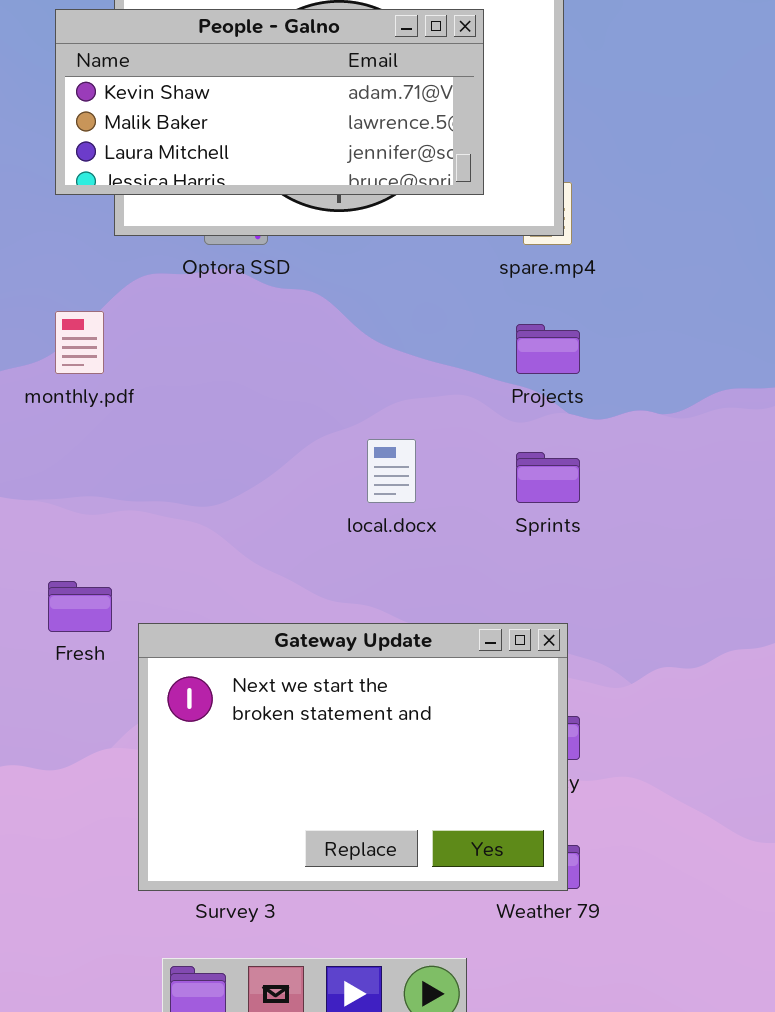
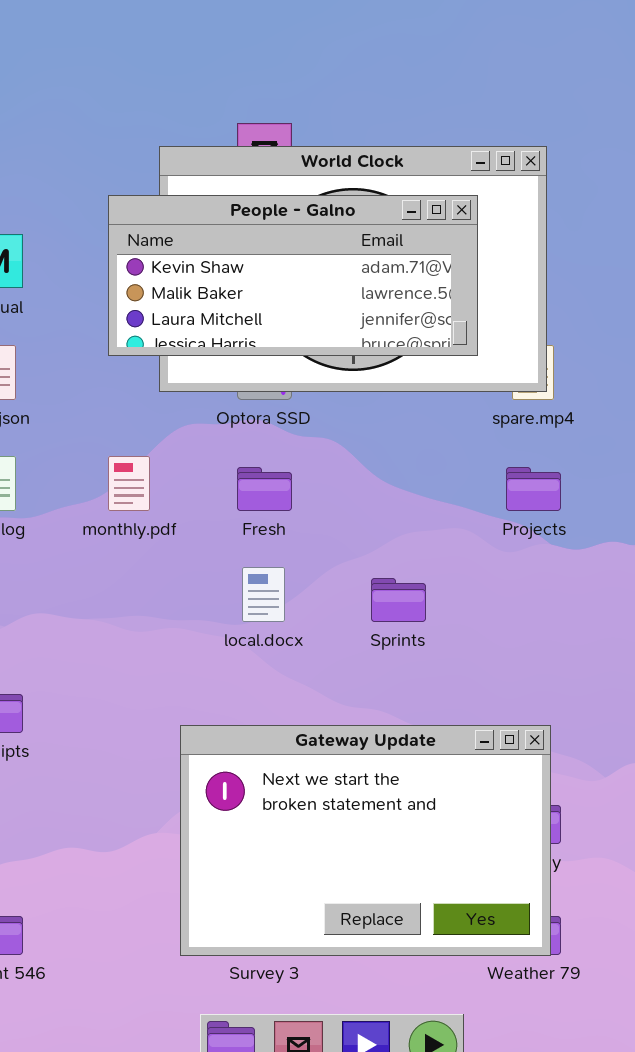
local.docx: [367,439,416,503] -> [242,567,285,622], moved
Sprints: [516,452,580,503] -> [371,578,426,622], moved
Fresh: [48,581,112,632] -> [237,467,292,511], moved

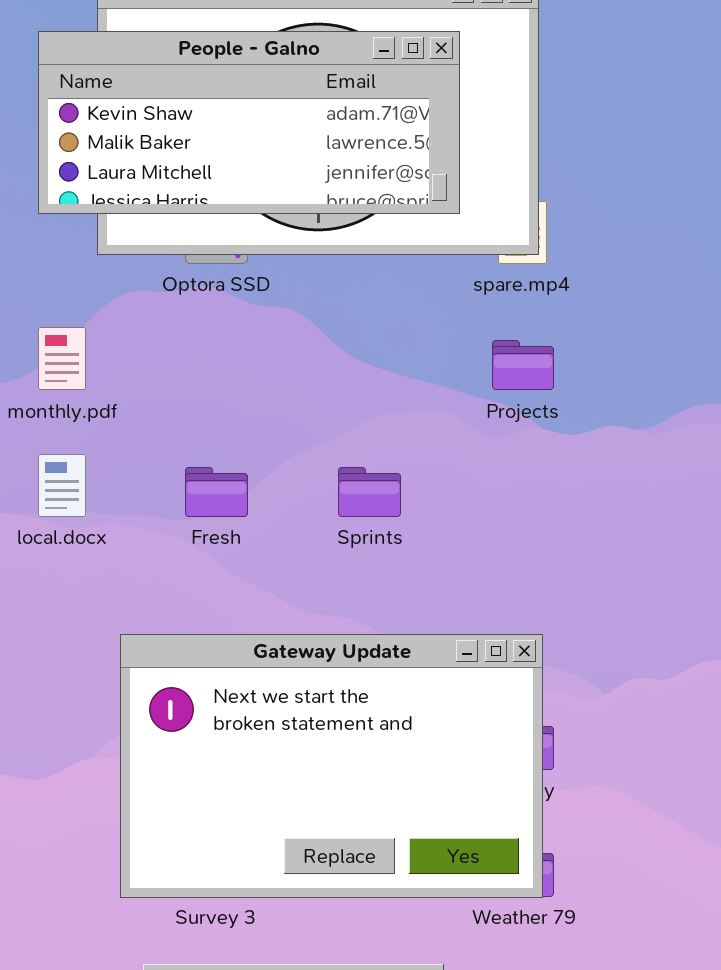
Fresh: [237,467,292,511] -> [185,467,248,517], moved
local.docx: [242,567,285,622] -> [38,454,86,517], moved

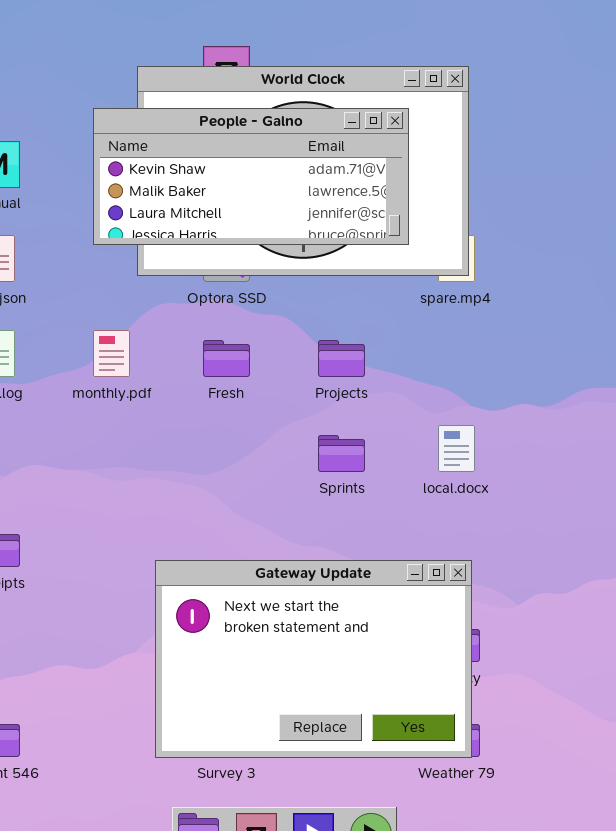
Projects: [492,340,554,390] -> [318,340,365,377], moved
local.docx: [38,454,86,517] -> [438,425,475,472], moved
Fresh: [185,467,248,517] -> [203,340,250,377], moved

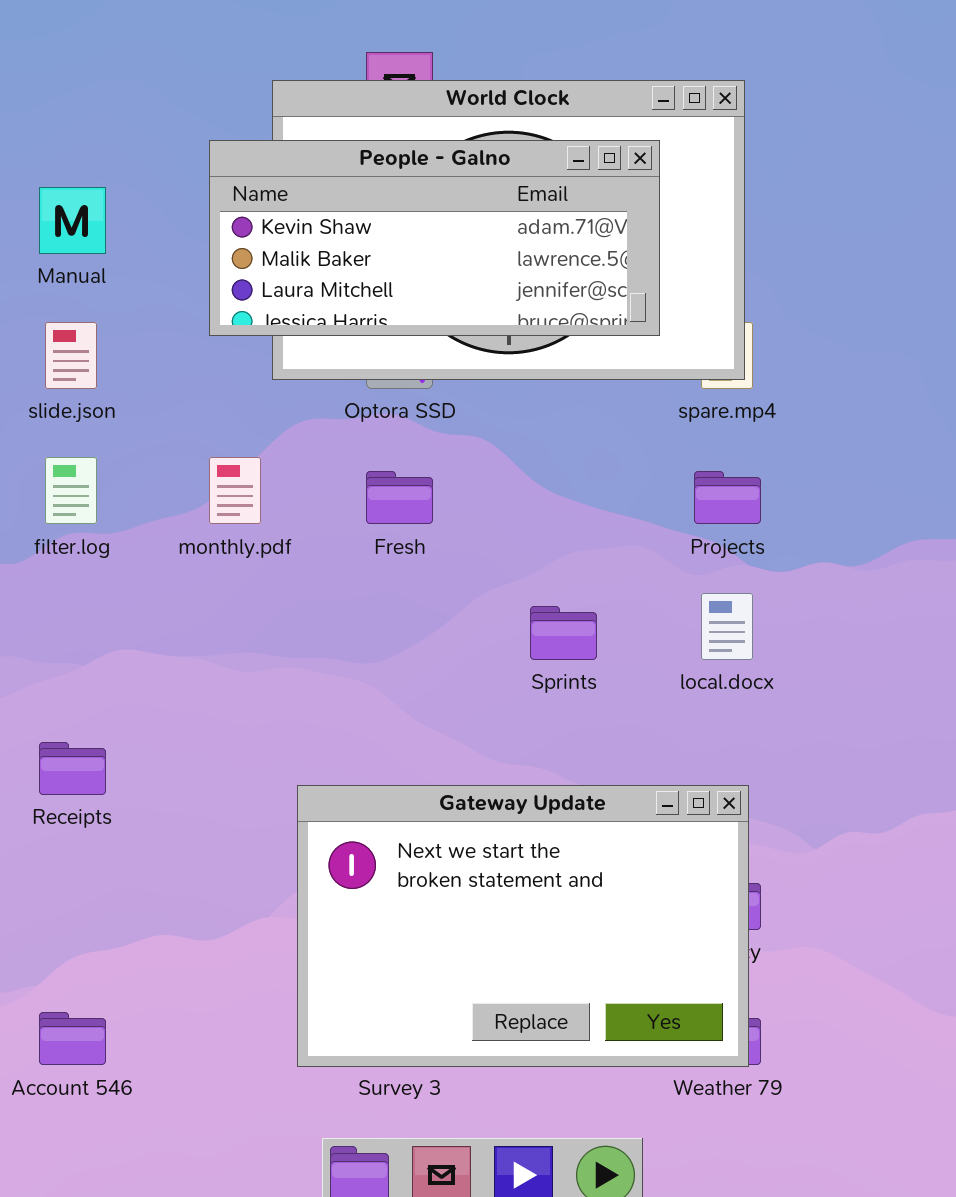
Projects: [318,340,365,377] -> [694,471,761,524], moved

